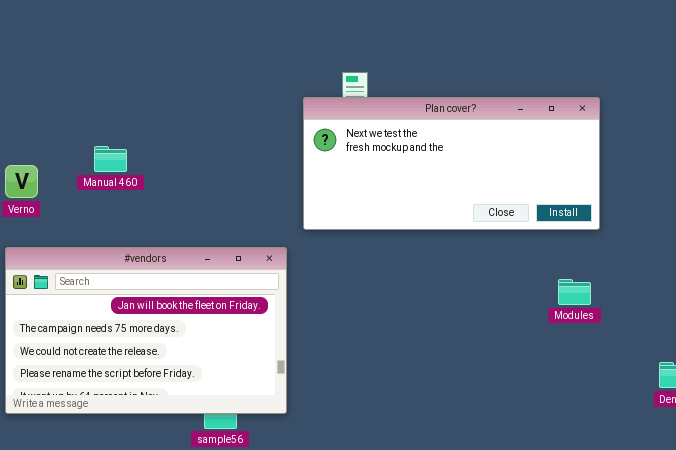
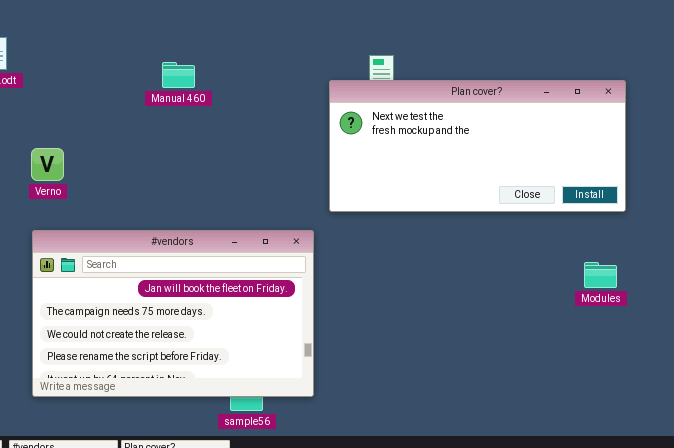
Manual 460: [94,146,127,172] -> [162,62,195,88], moved

